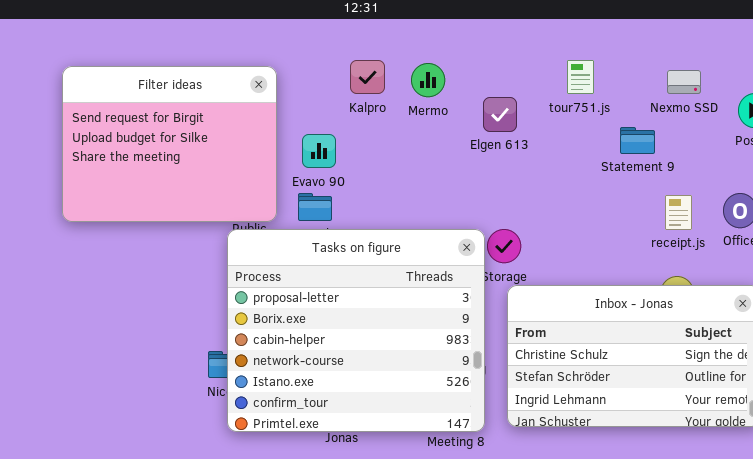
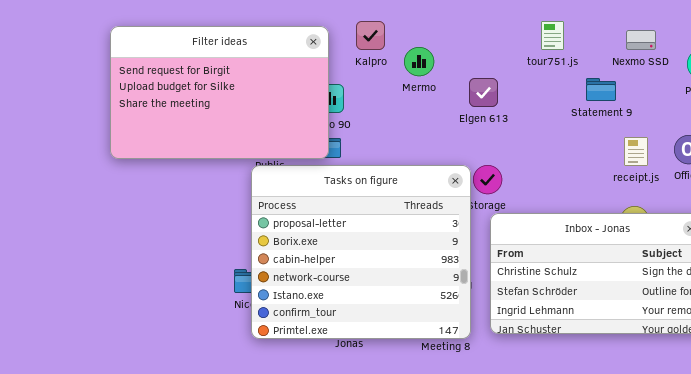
Mermo: [411,63,445,97] -> [404,47,434,76], moved
Filter ideas: [62,66,277,222] -> [110,26,329,159], resized
Elgen 613: [483,97,517,132] -> [469,78,498,107], moved

